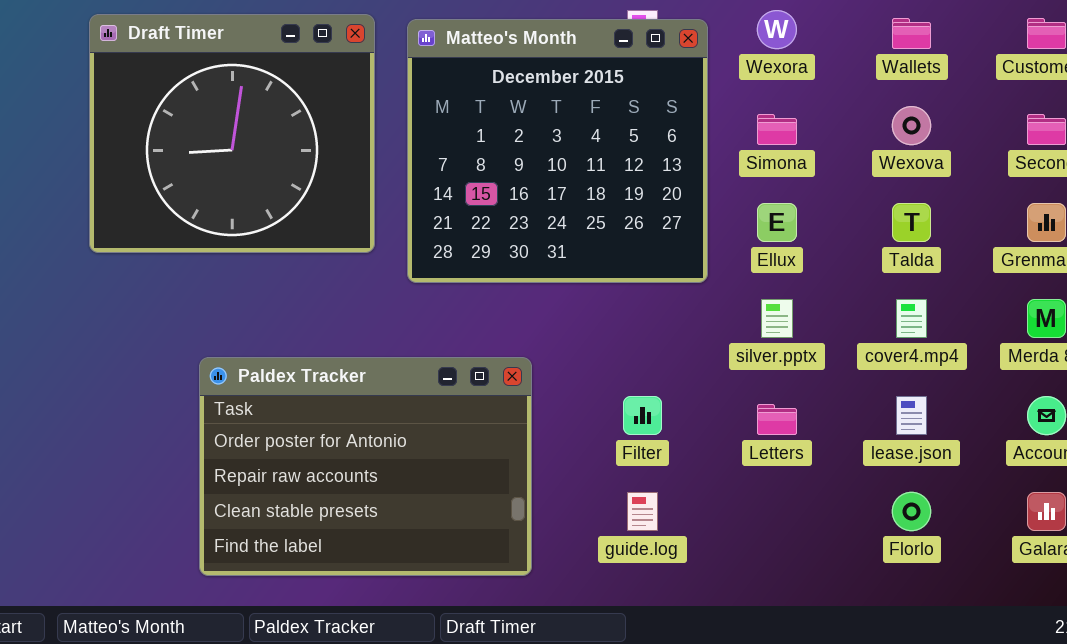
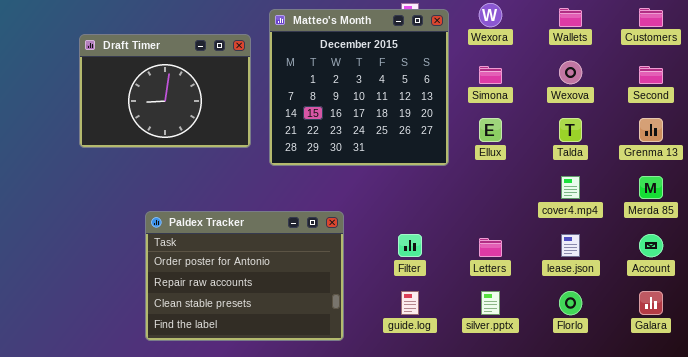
Draft Timer: [89,14,375,253] -> [79,34,251,148], resized
silver.pptx: [761,299,793,338] -> [481,291,500,315], moved

